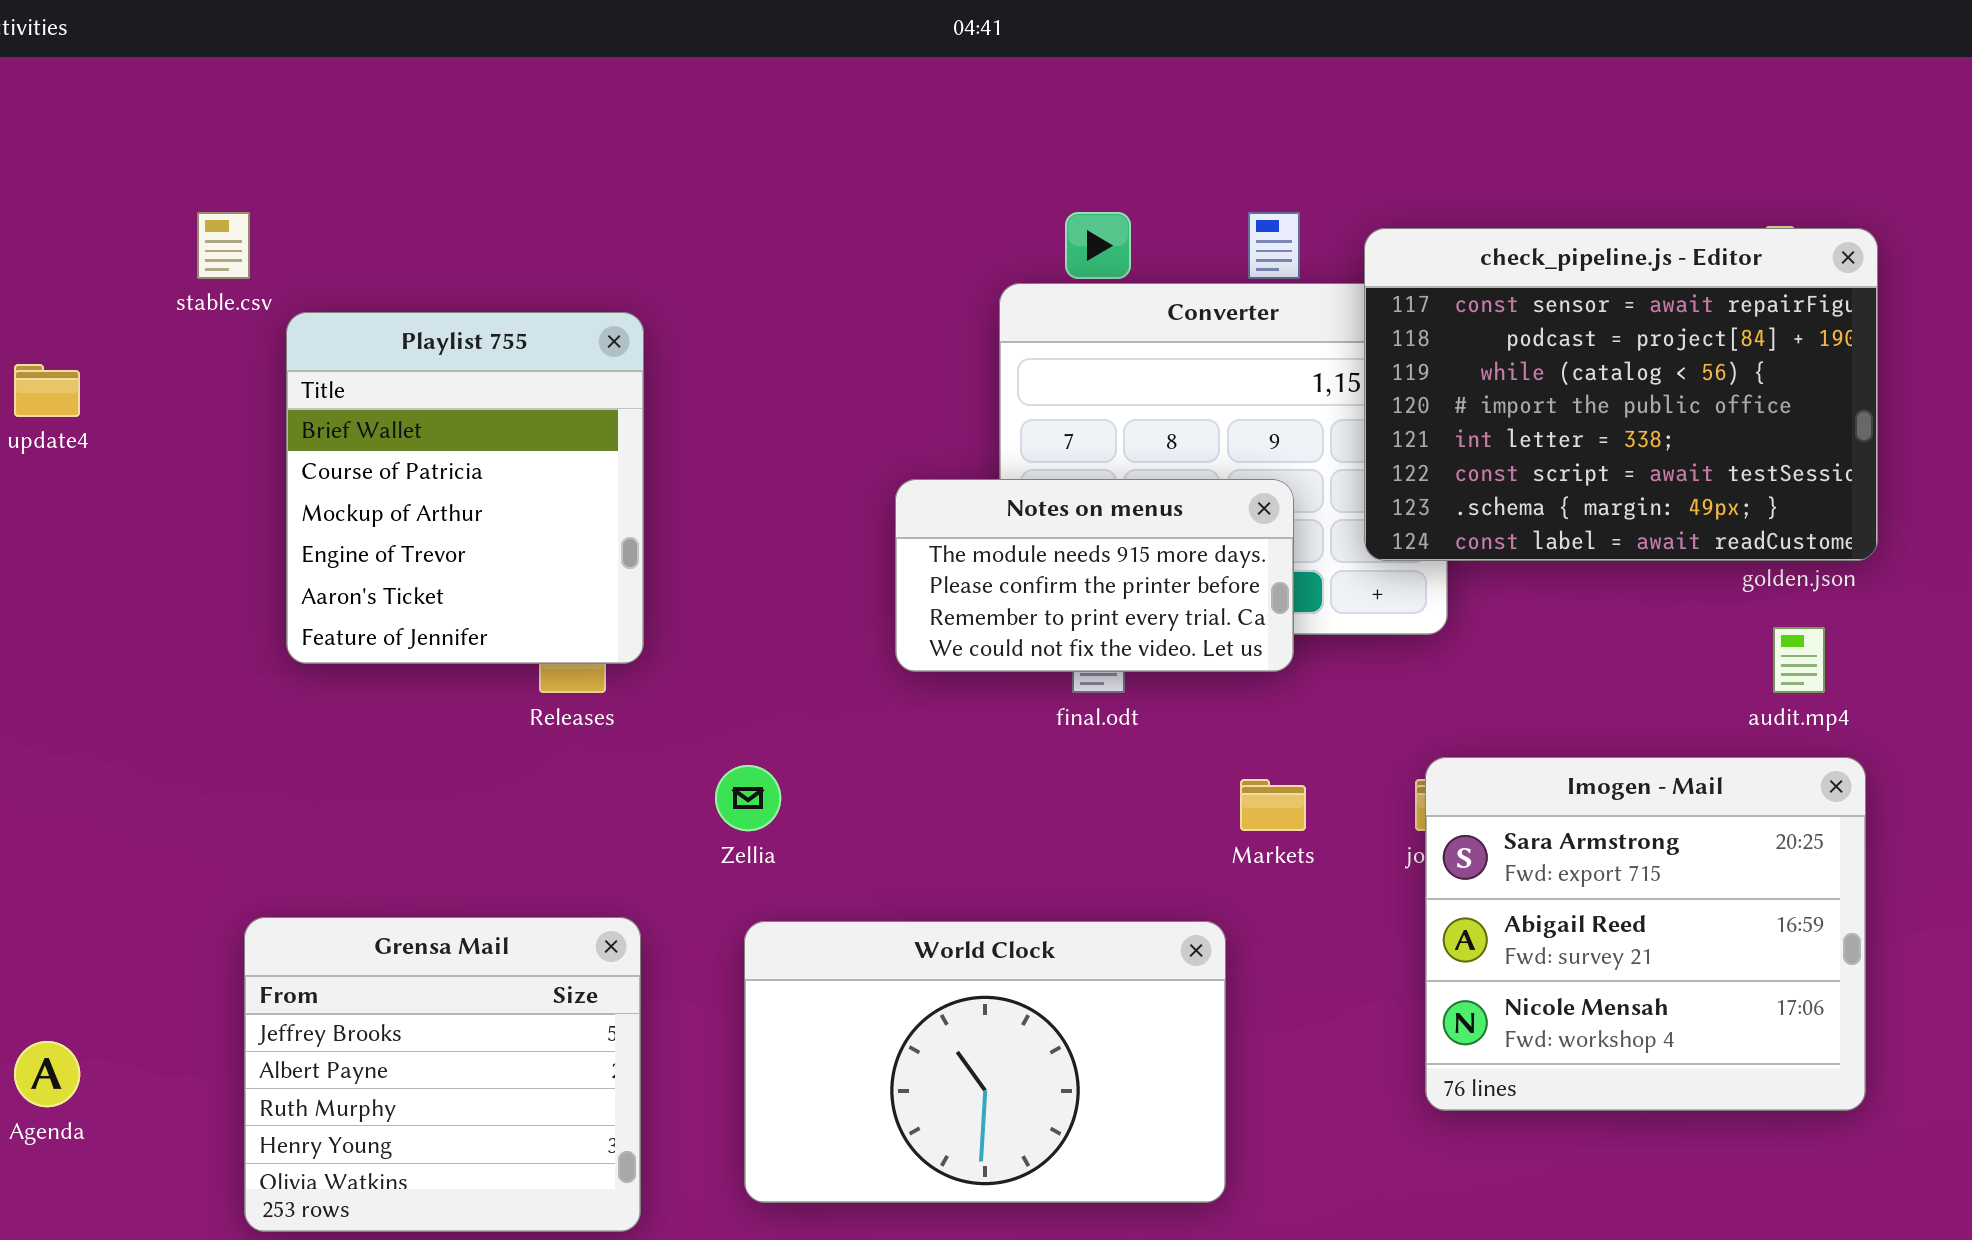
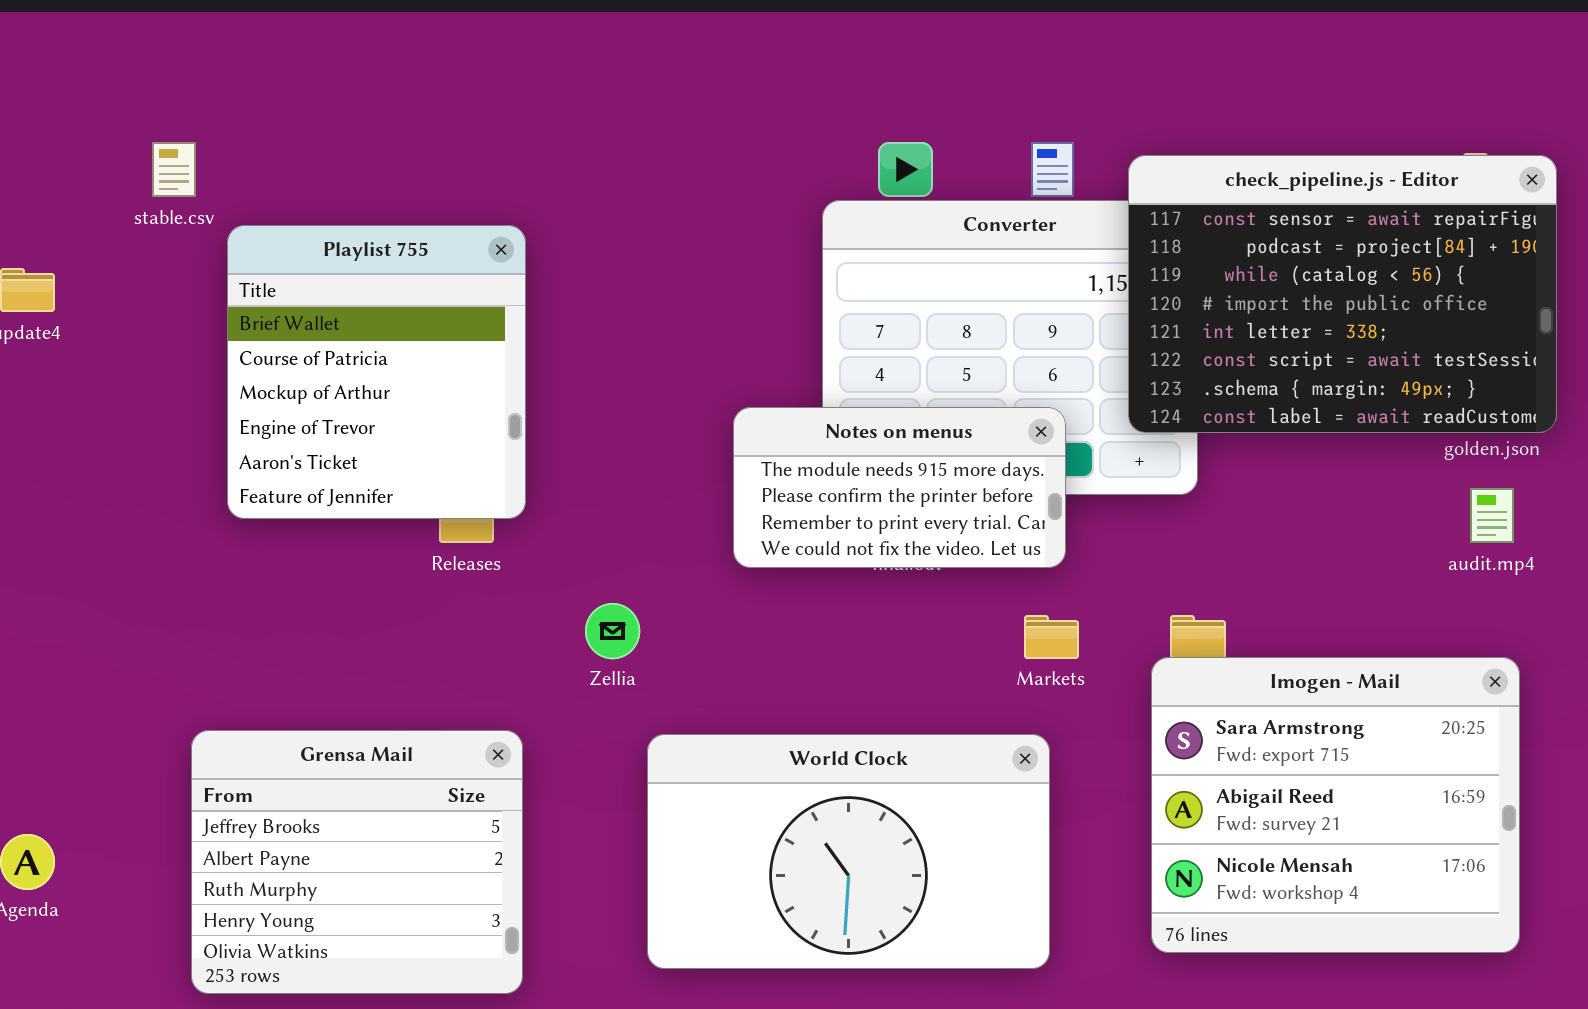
Notes on menus: [895,479,1294,672] -> [733,407,1066,568], moved
Imogen - Mail: [1425,757,1866,1111] -> [1151,657,1520,953], moved
World Clock: [744,921,1226,1203] -> [647,734,1050,969], moved

